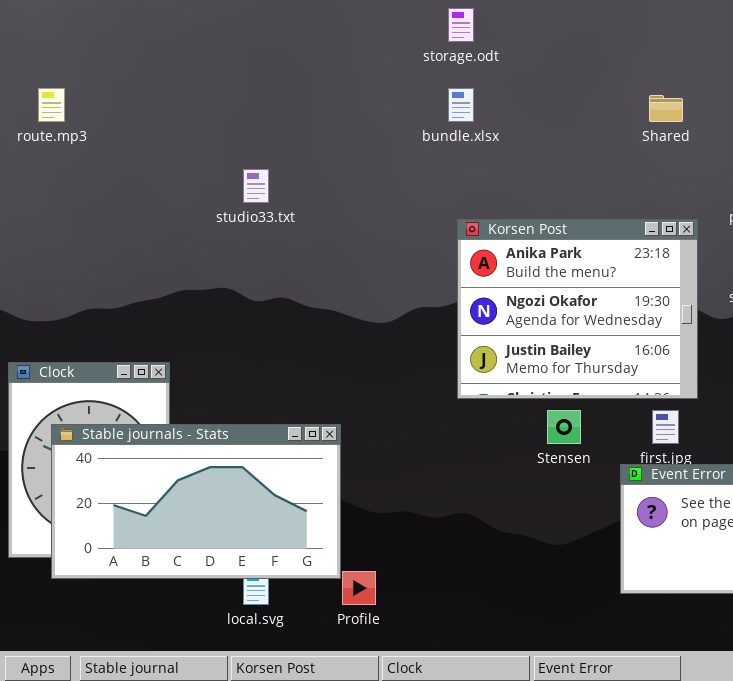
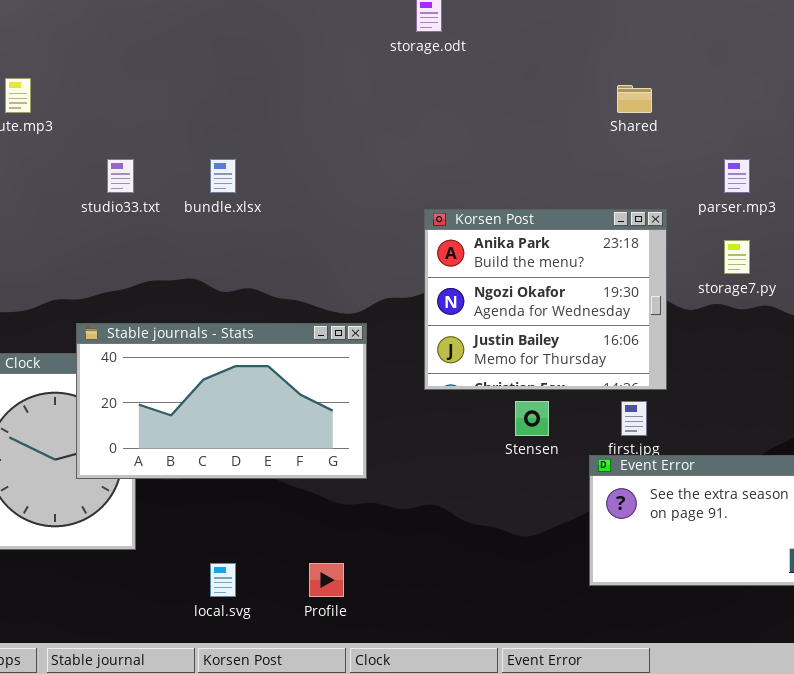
bundle.xlsx: [448,88,474,122] -> [210,159,236,193], moved
studio33.txt: [243,169,269,203] -> [107,159,134,193], moved
Stable journals - Stats: [51,424,341,579] -> [76,323,367,479], moved

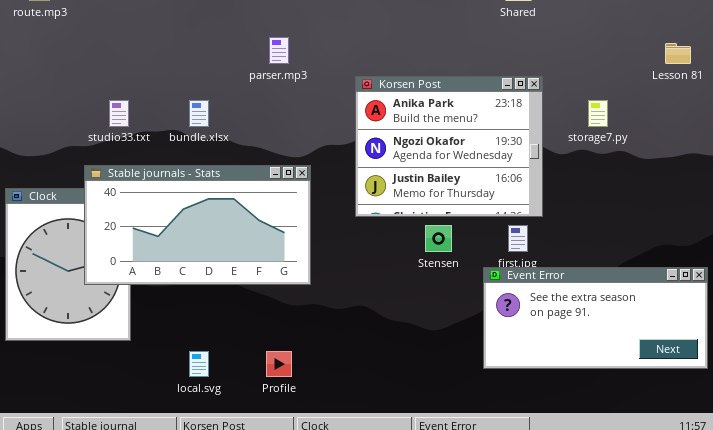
studio33.txt: [107,159,134,193] -> [109,100,129,127], moved
bundle.xlsx: [210,159,236,193] -> [189,100,209,127], moved
parser.mp3: [724,159,750,193] -> [269,37,289,64], moved

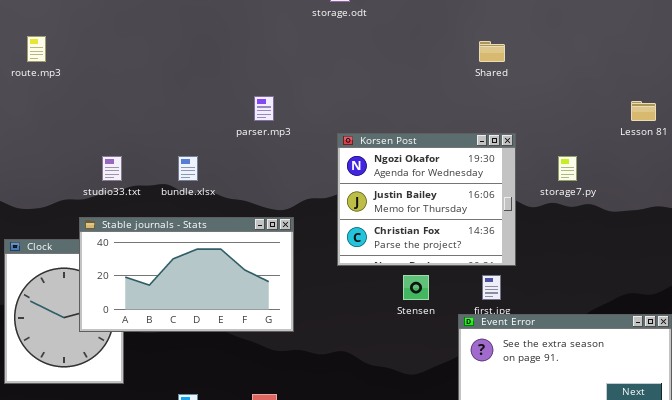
Korsen Post: [355,76,543,217] -> [337,133,516,266], scrolled down 1 row

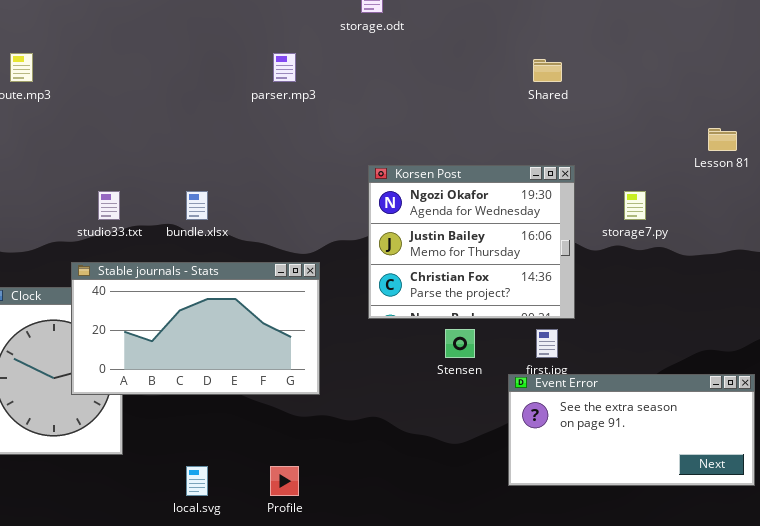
parser.mp3: [254,96,274,121] -> [273,53,296,82], moved

